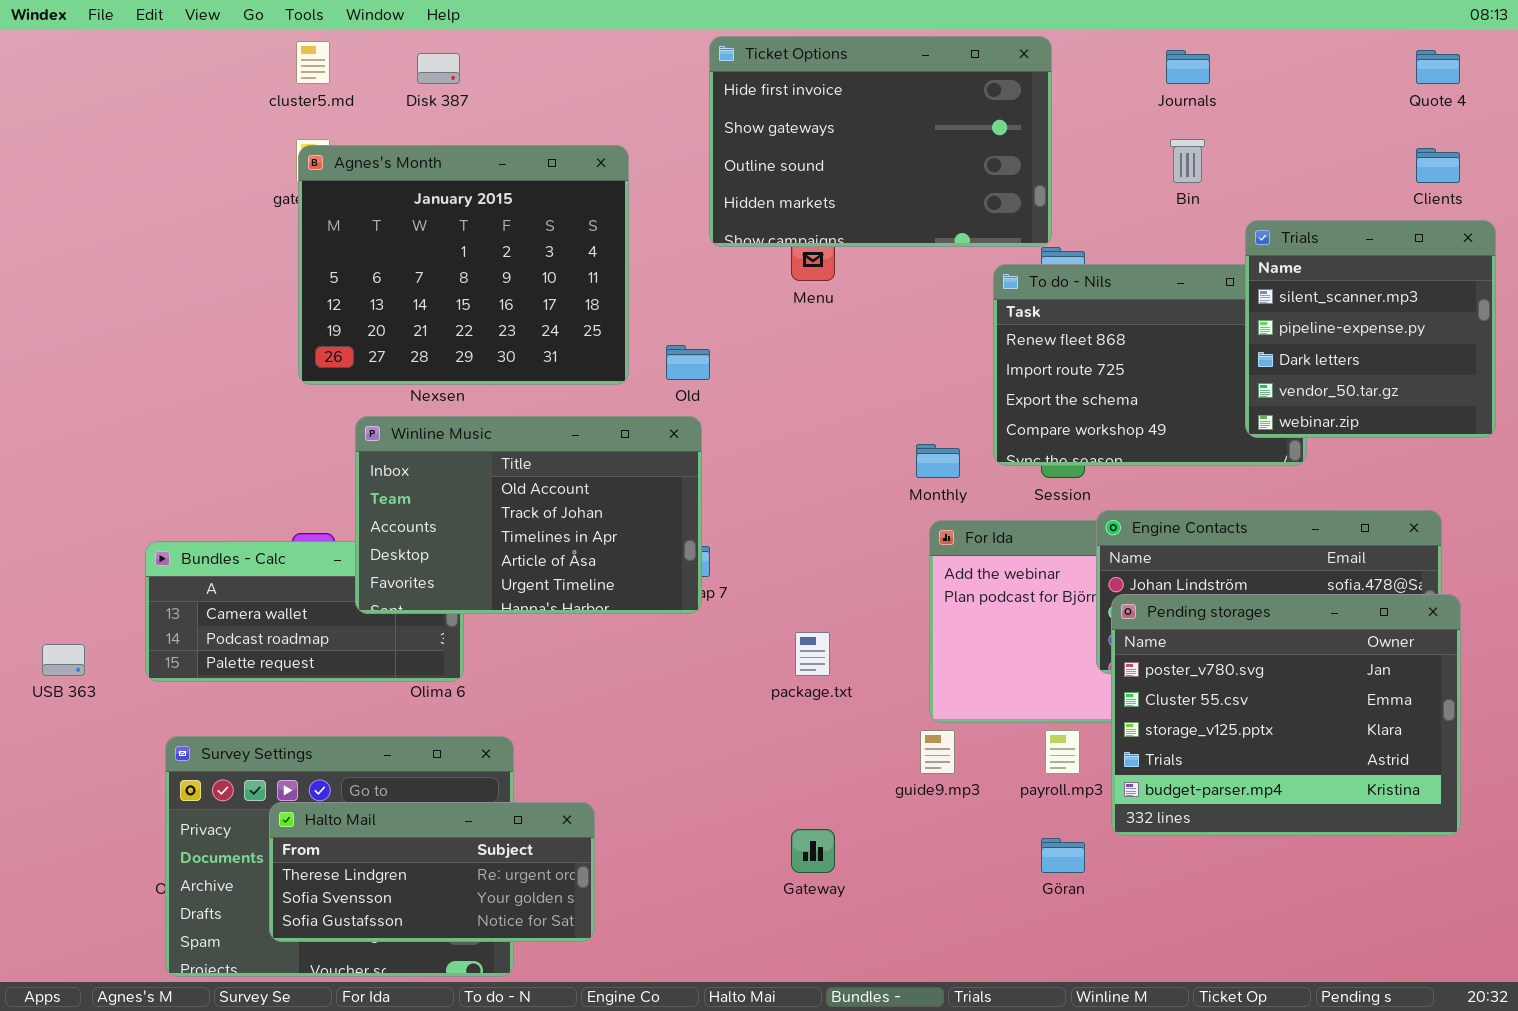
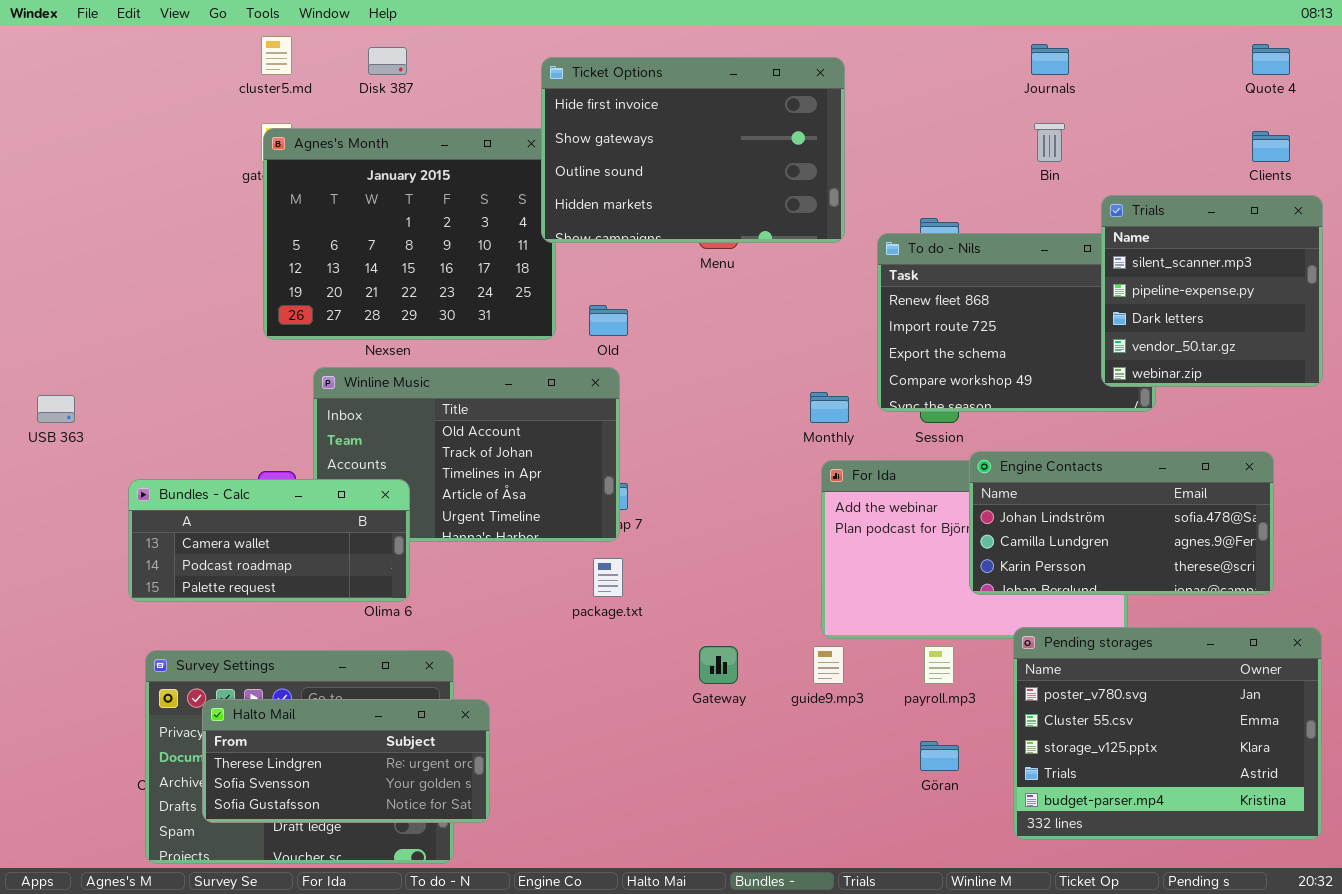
Ticket Options: [709,36,1052,247] -> [541,57,845,243], moved
Bundles - Calc: [145,541,464,682] -> [128,479,410,602], raised
Pending storages: [1111,594,1461,836] -> [1013,627,1322,840], moved
package.txt: [795,632,830,676] -> [593,558,623,597], moved
USB 363: [42,644,85,676] -> [37,395,75,423], moved
Halto Mail: [269,802,595,942] -> [202,699,490,823], moved
Gateway: [791,829,835,873] -> [699,646,738,684], moved

